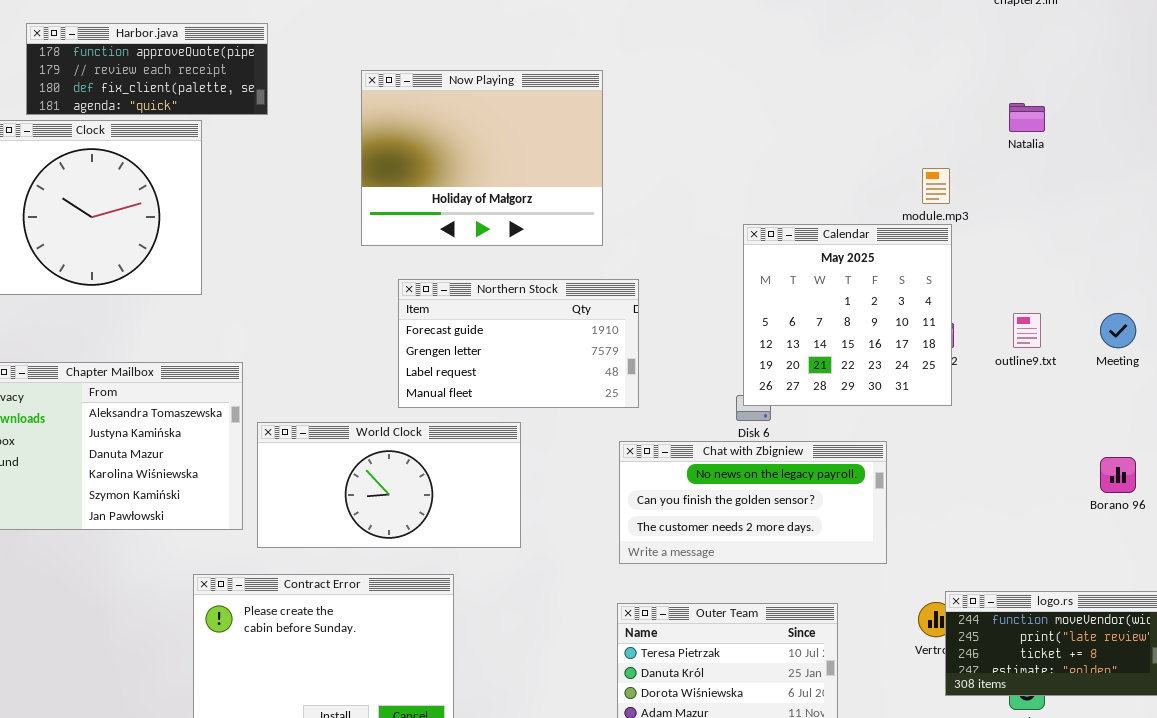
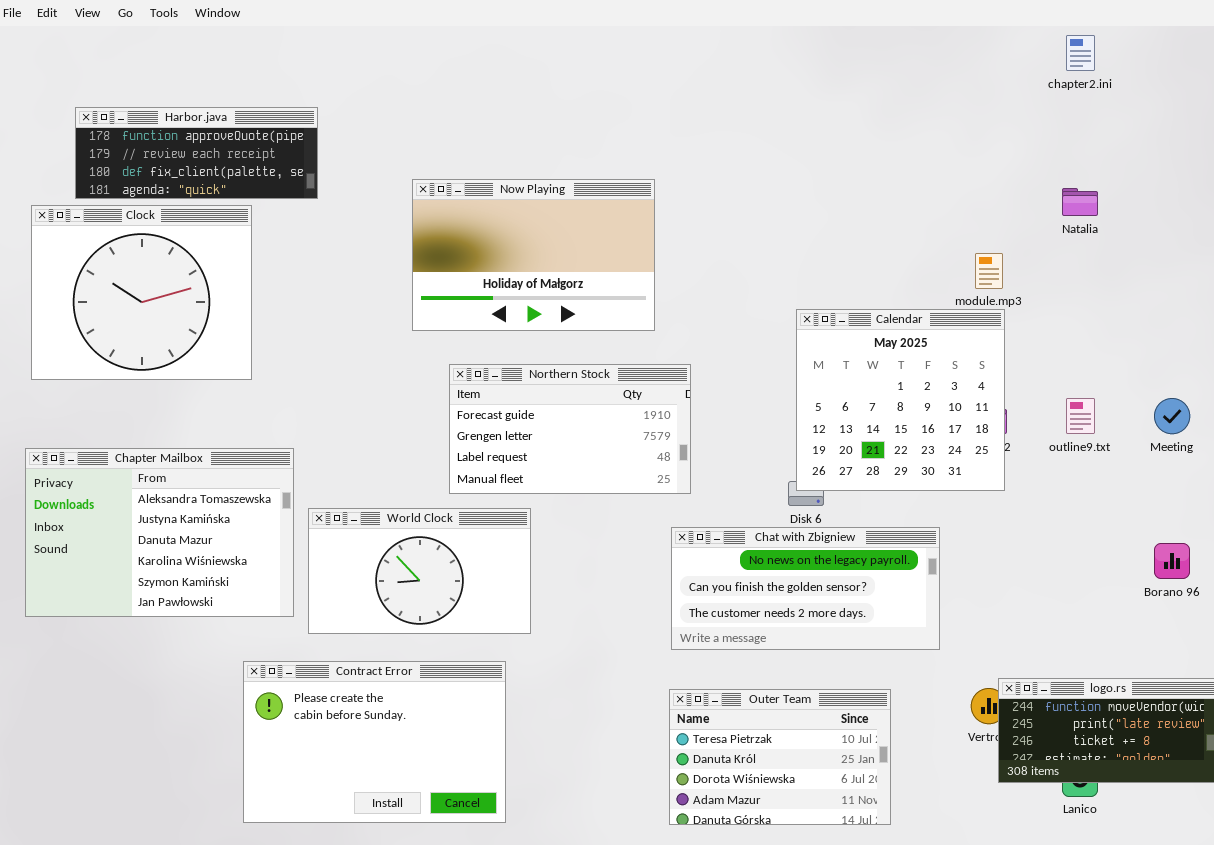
Now Playing: [361,70,603,246] -> [412,179,655,331], resized
World Clock: [257,422,521,548] -> [308,508,531,634], resized

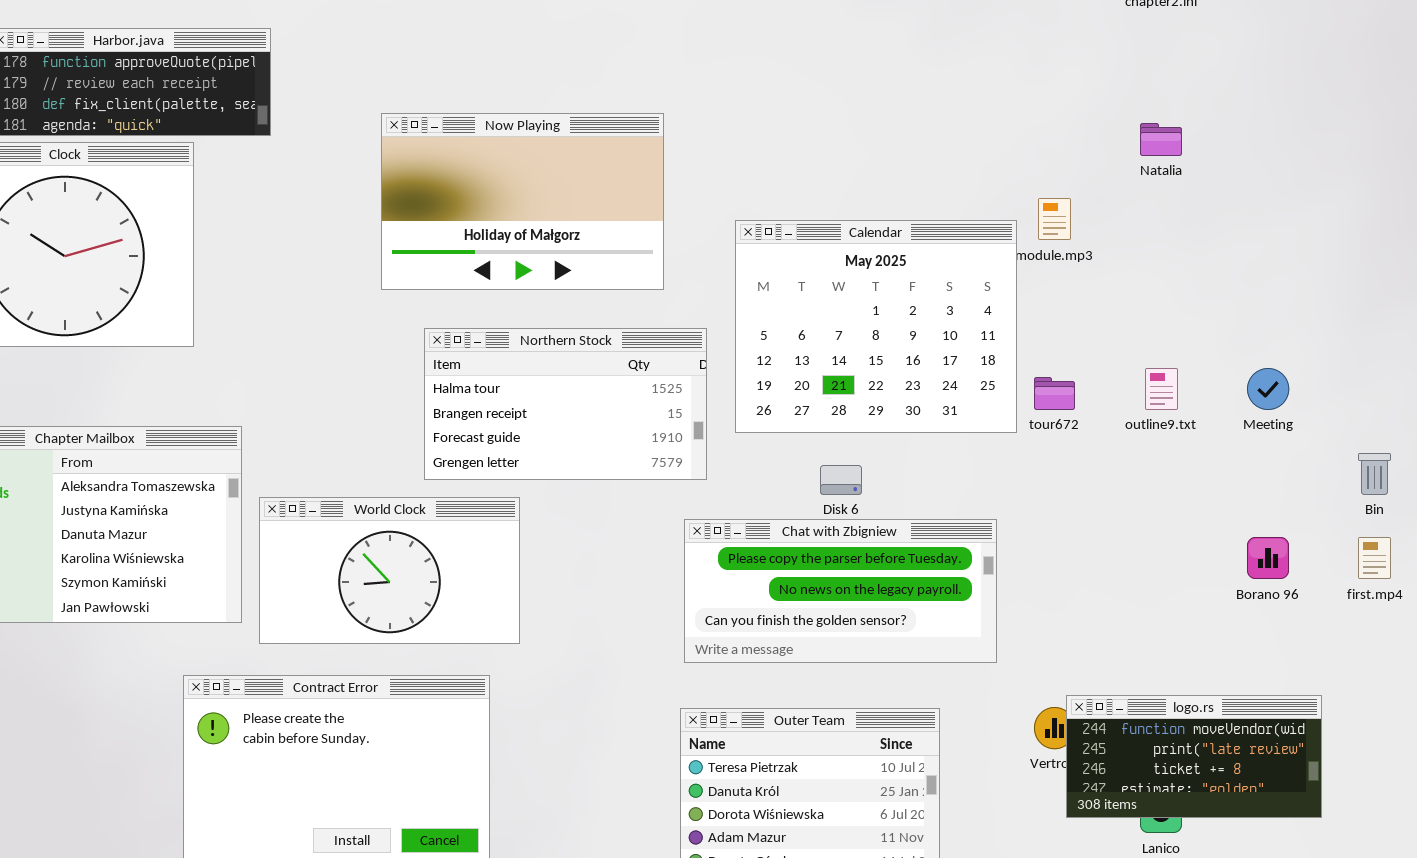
Calendar: [796,309,1005,491] -> [735,220,1017,433], moved, resized
Northern Stock: [449,364,691,494] -> [424,328,707,480], scrolled up 2 rows
Chat with Zbigniew: [671,527,940,650] -> [684,519,997,663], scrolled up 1 row

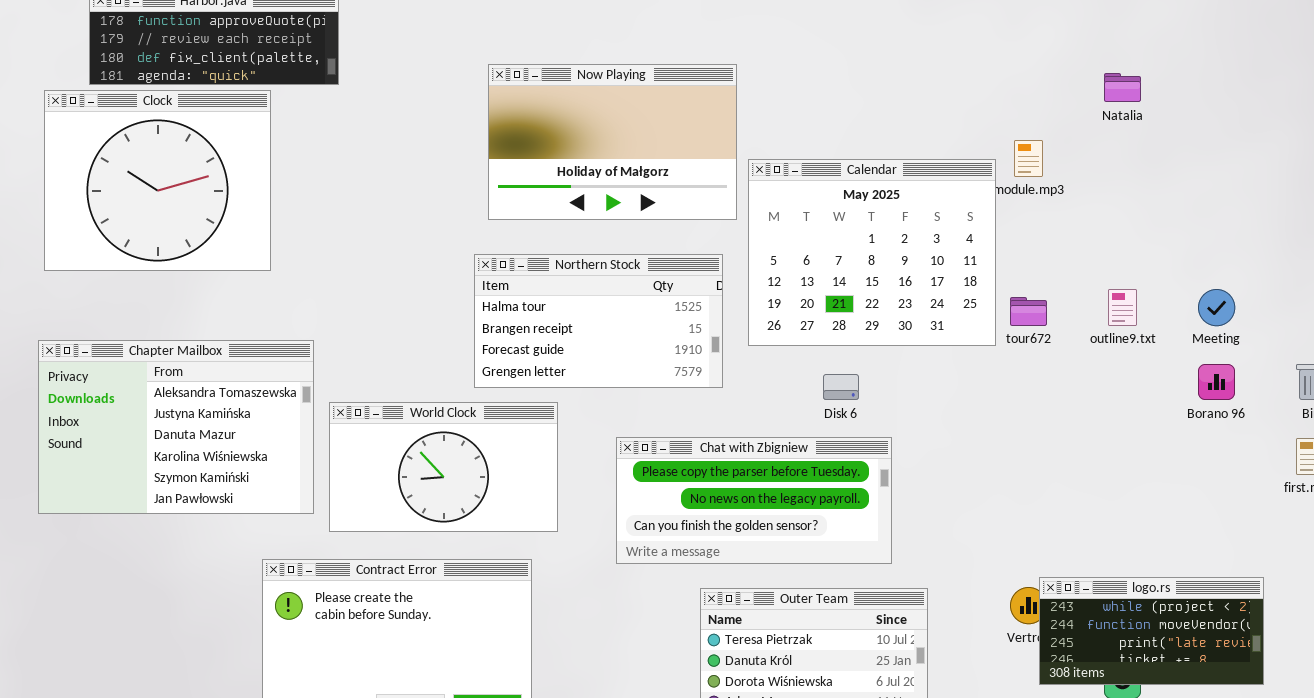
Now Playing: [381,113,664,290] -> [488,64,737,220], moved
Chat with Zbigniew: [684,519,997,663] -> [616,437,892,564], moved
Borano 96: [1247,537,1289,579] -> [1198,364,1235,400], moved
logo.rs: [1066,695,1322,818] -> [1039,577,1264,685], scrolled up 1 row

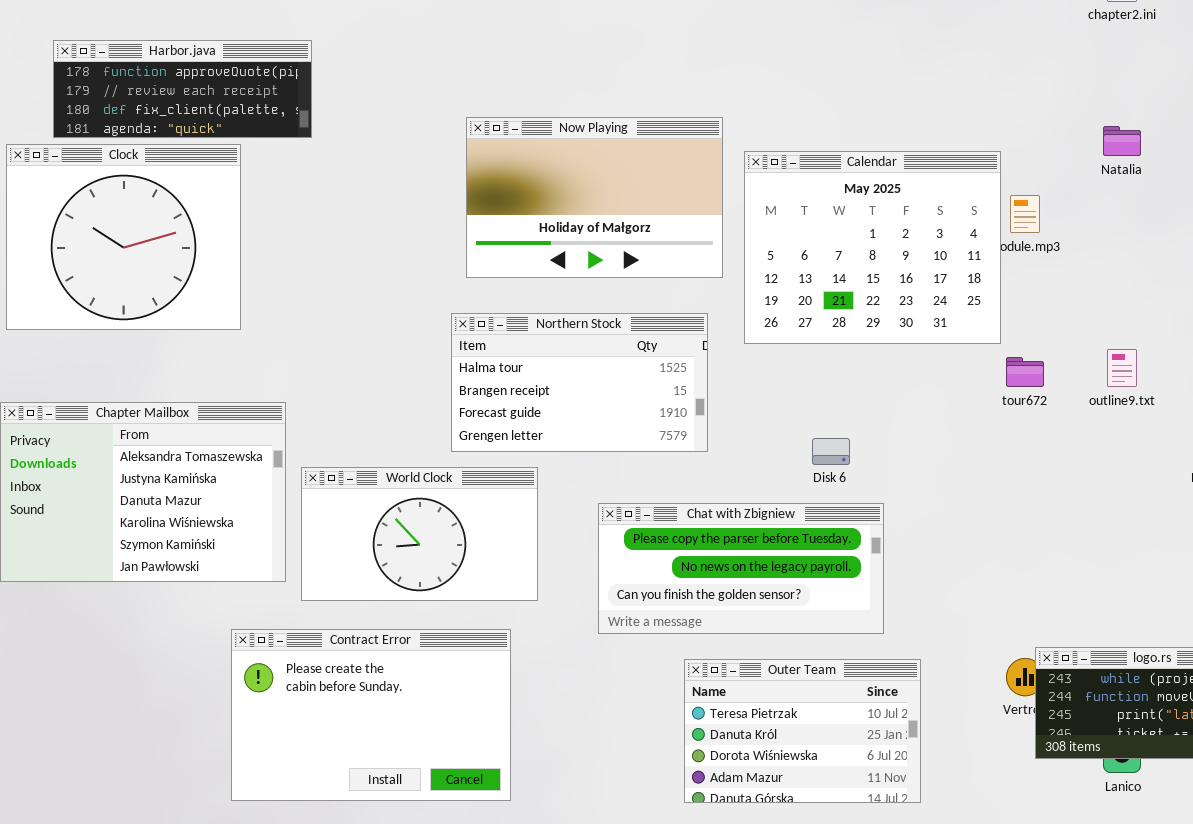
Calendar: [748,159,996,346] -> [744,151,1001,344], moved

